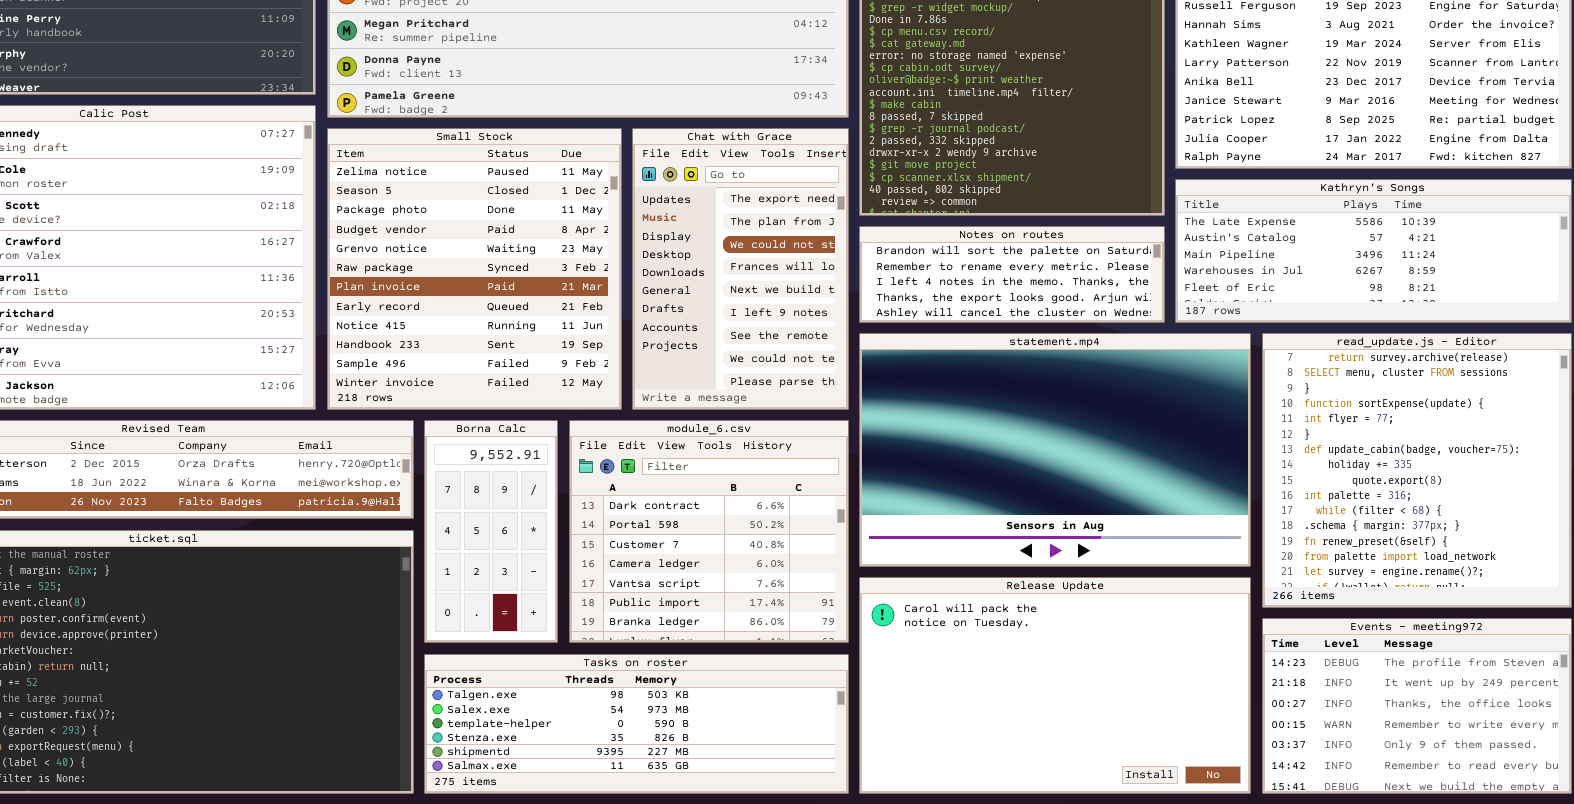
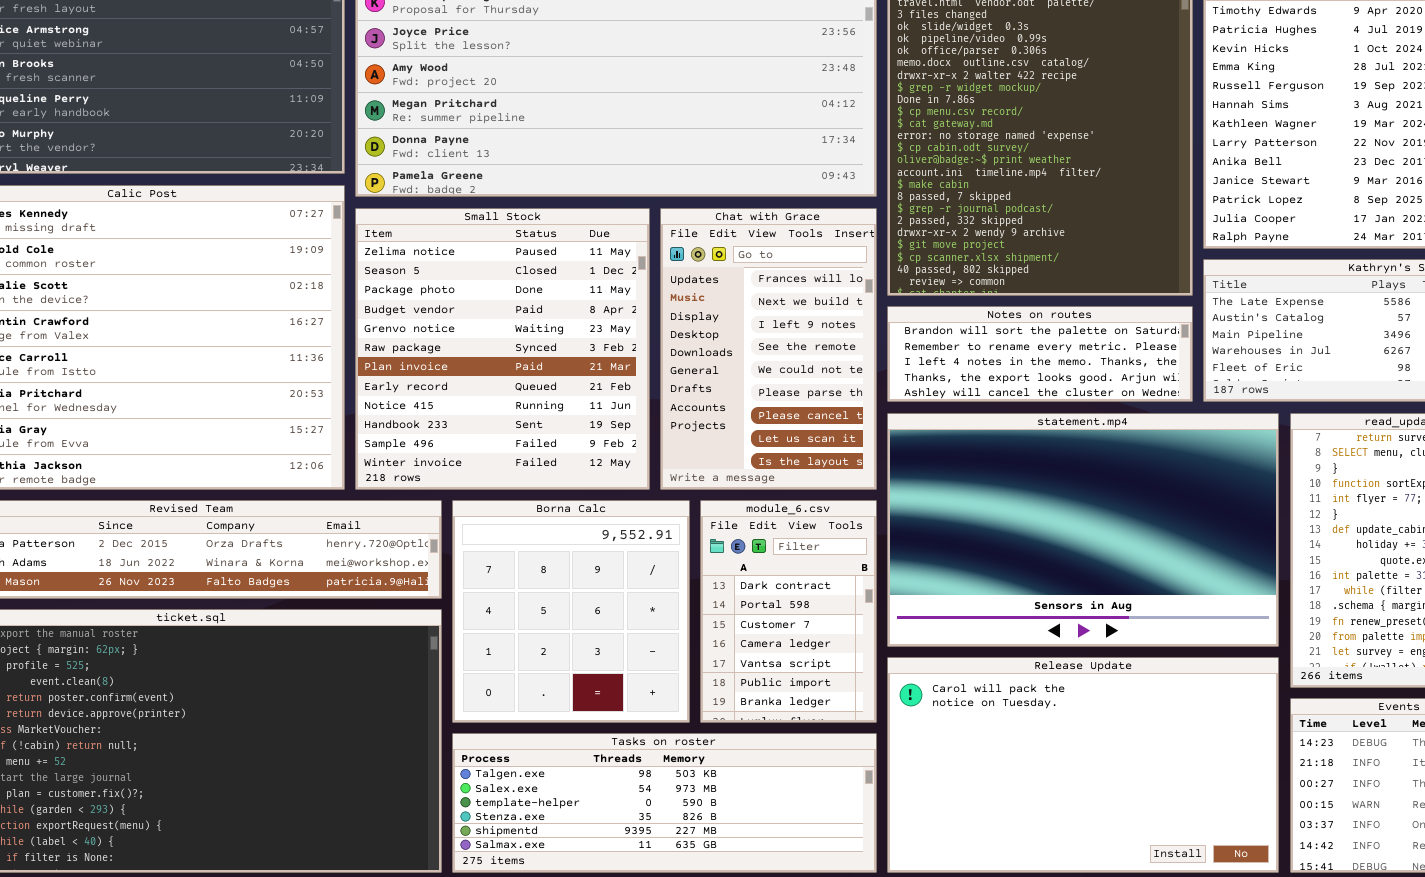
Chat with Grace: [632,128,849,410] -> [660,208,877,490], scrolled down 3 rows
Borna Calc: [424,420,558,643] -> [452,500,690,723], resized
module_6.csv: [569,420,849,643] -> [700,500,877,723], resized

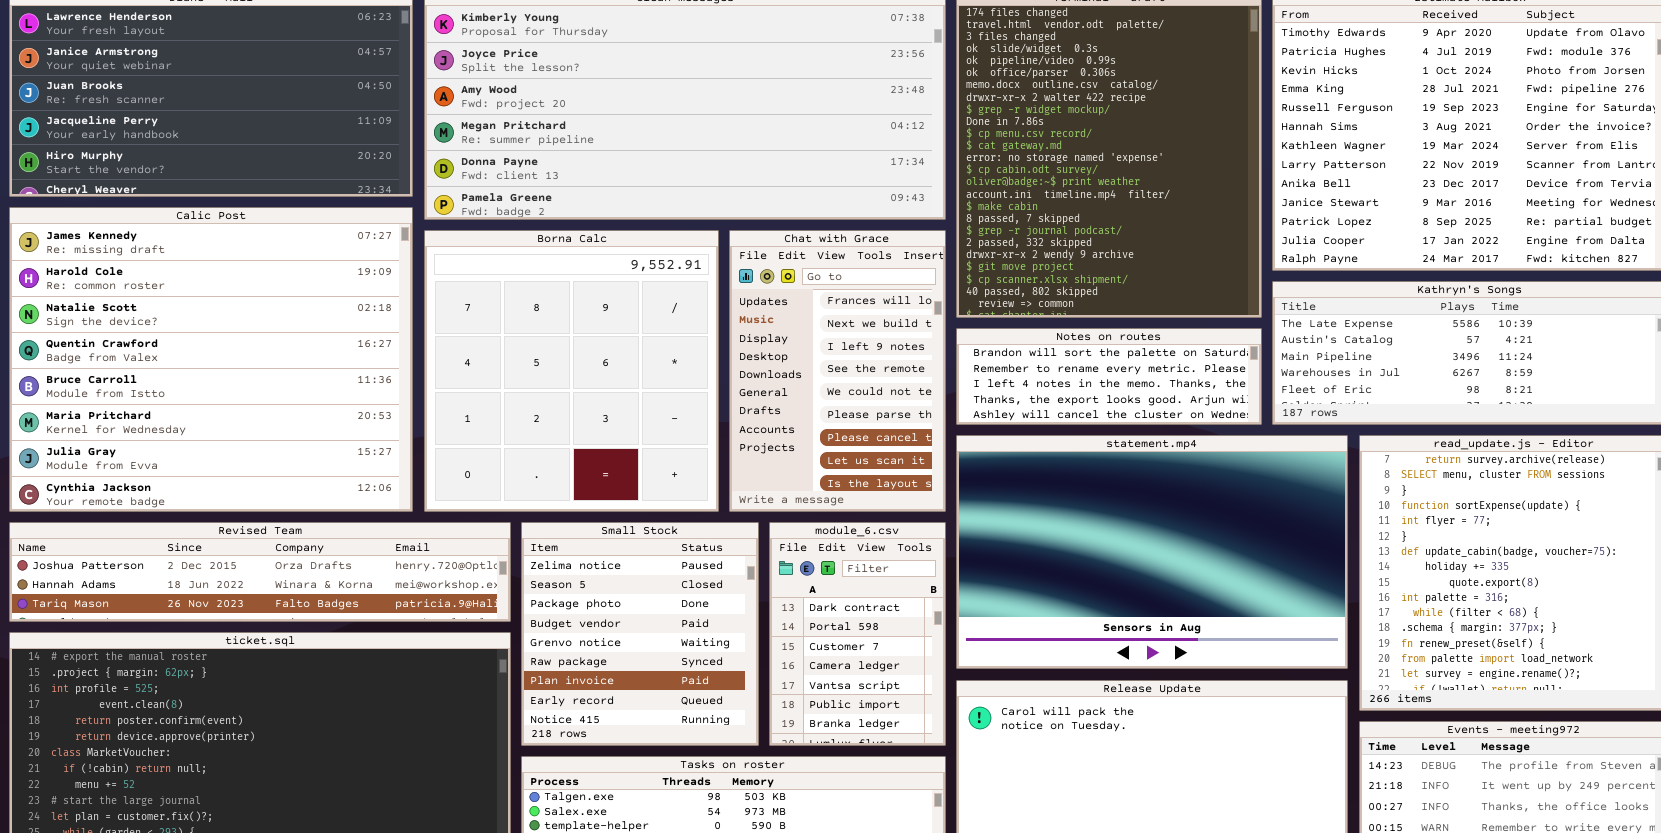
Small Stock: [355,208,650,490] -> [521,522,759,746], moved, resized
Borna Calc: [452,500,690,723] -> [424,230,719,512], moved, resized

